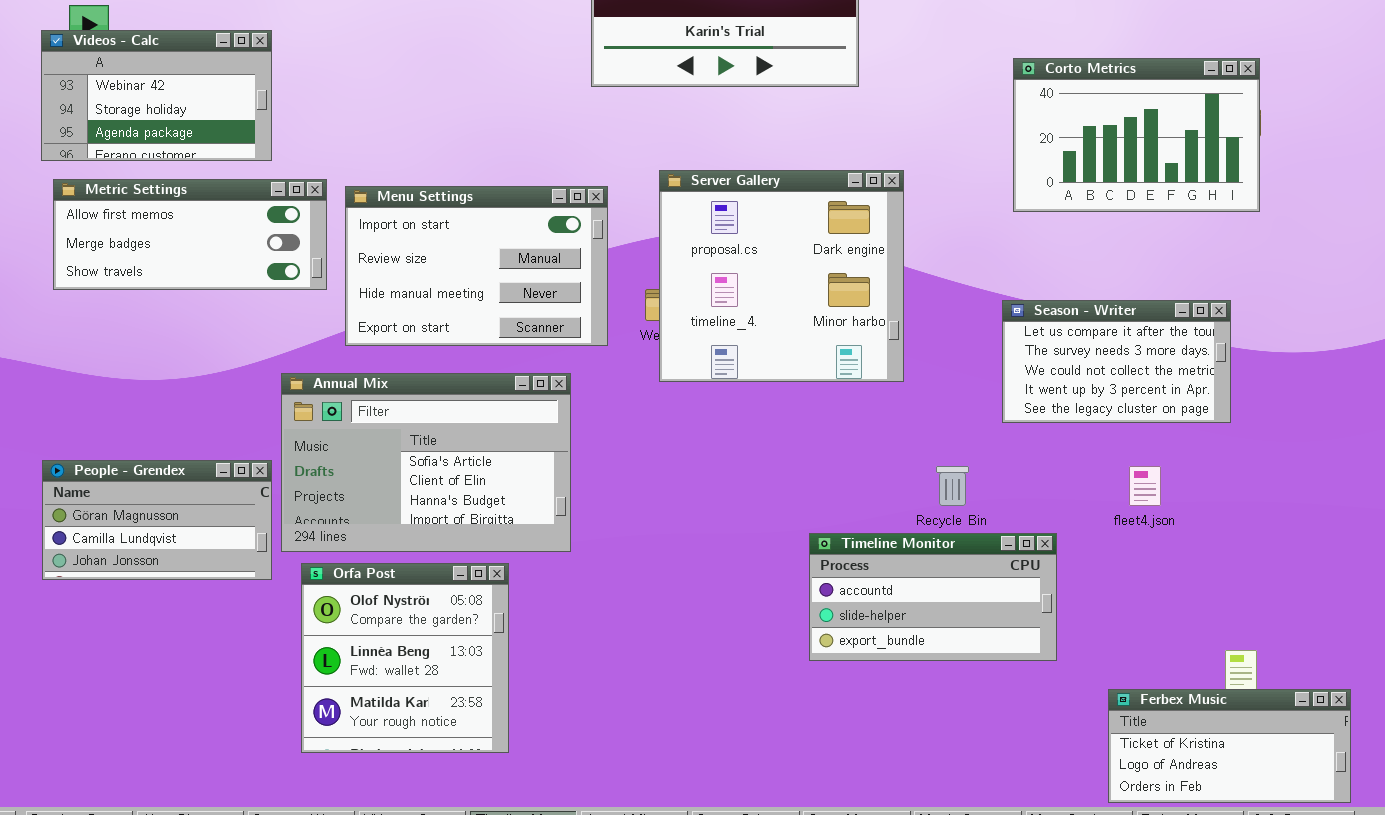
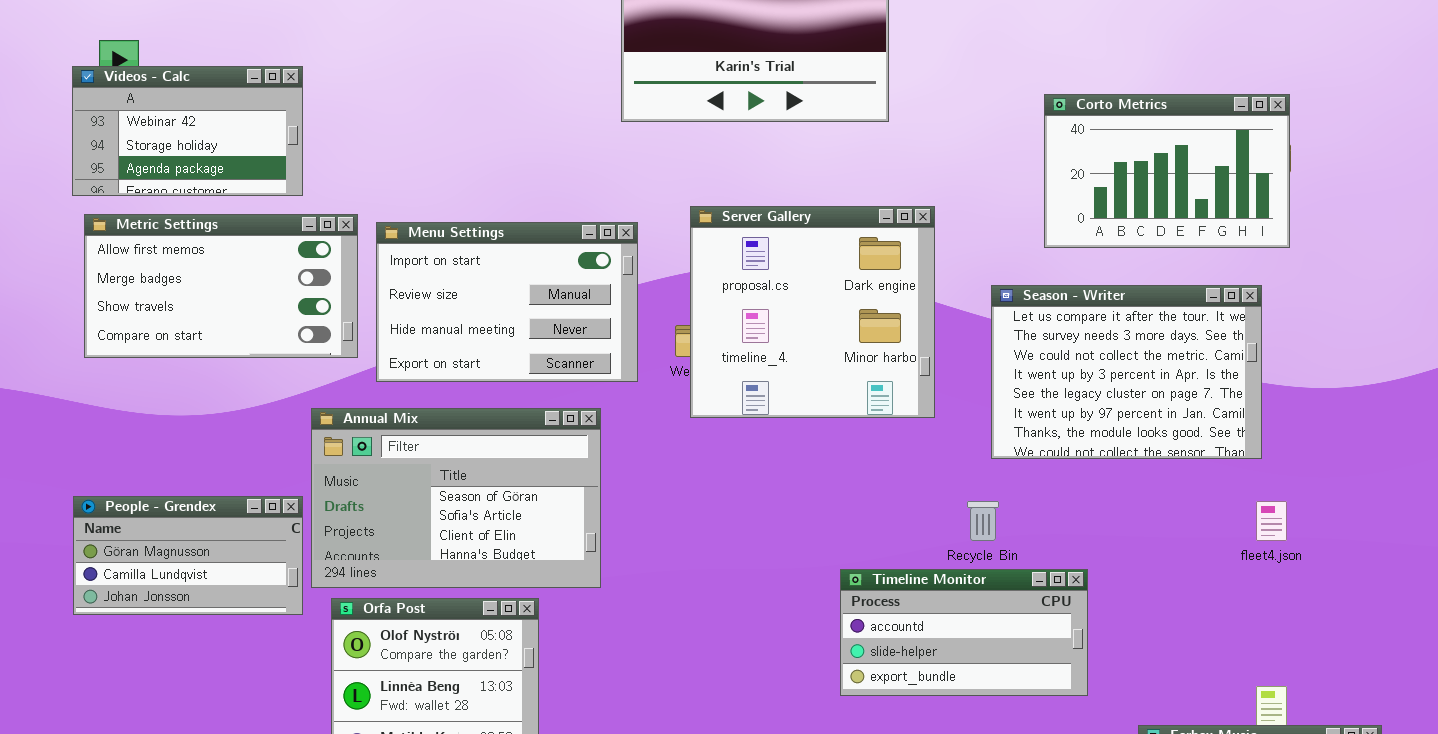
Metric Settings: [53,179,327,290] -> [84,214,358,358], resized
Season - Writer: [1002,300,1231,423] -> [991,285,1262,459], resized
Annual Mix: [281,373,571,552] -> [311,408,601,588], scrolled up 1 row
fleet4.json: [1129,466,1161,506] -> [1256,501,1287,541], moved

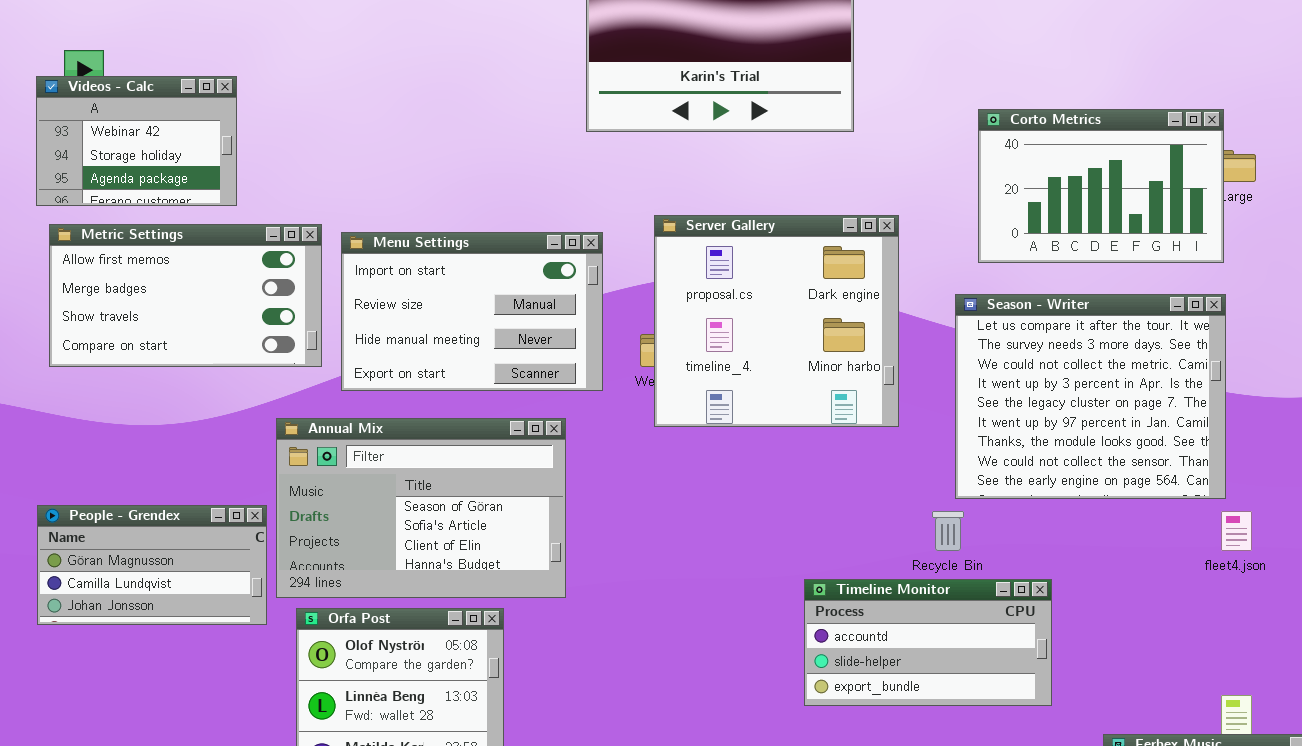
Videos - Calc: [72,66,303,196] -> [36,76,237,206], resized
Corto Metrics: [1044,94,1290,248] -> [978,109,1224,263], moved
Season - Writer: [991,285,1262,459] -> [955,294,1226,499], resized

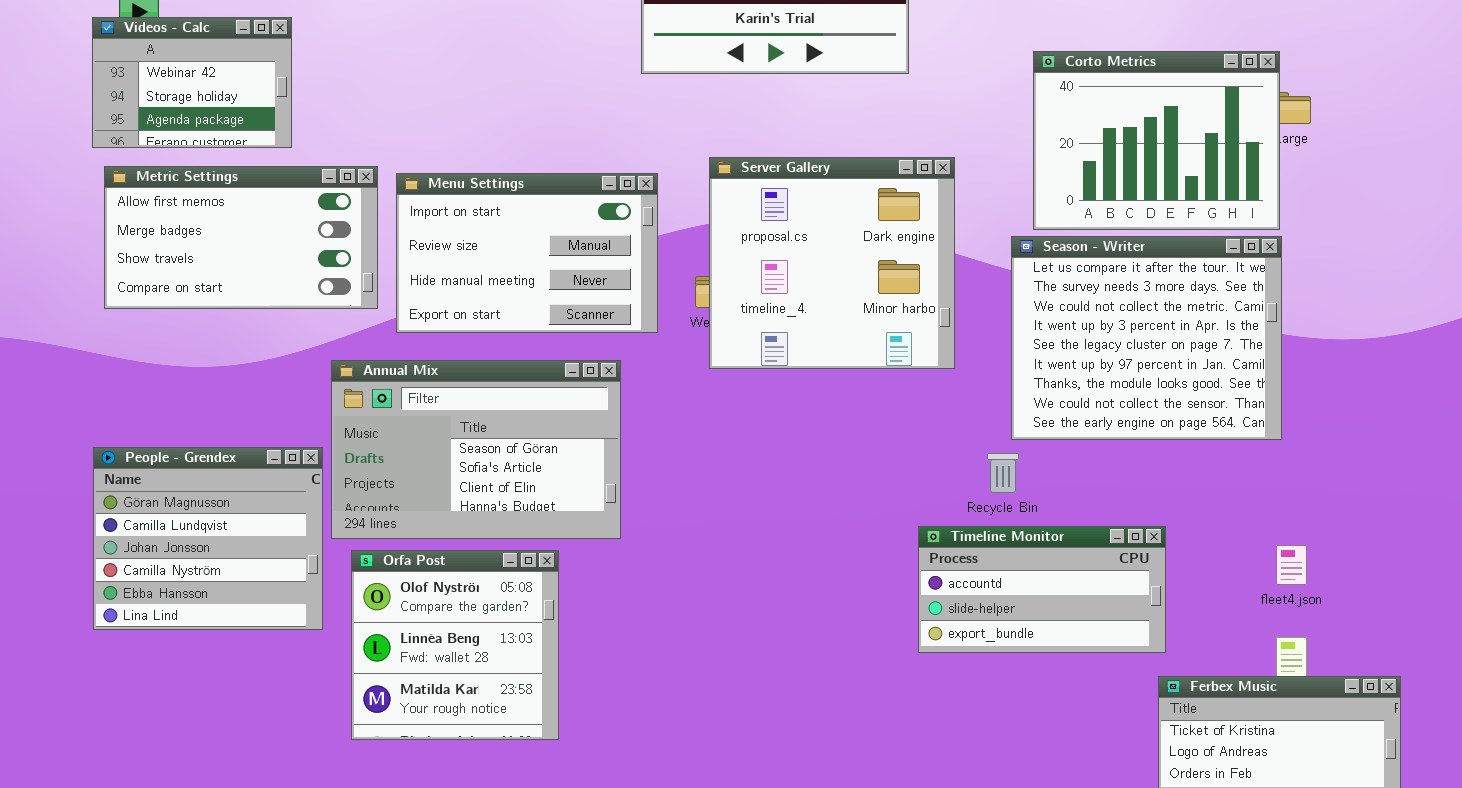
Corto Metrics: [978,109,1224,263] -> [1033,51,1280,230], resized
People - Grendex: [37,505,267,625] -> [93,447,323,630], resized
fleet4.json: [1221,511,1252,551] -> [1276,545,1307,585], moved
Timeline Monitor: [804,579,1052,706] -> [918,526,1166,653], moved

